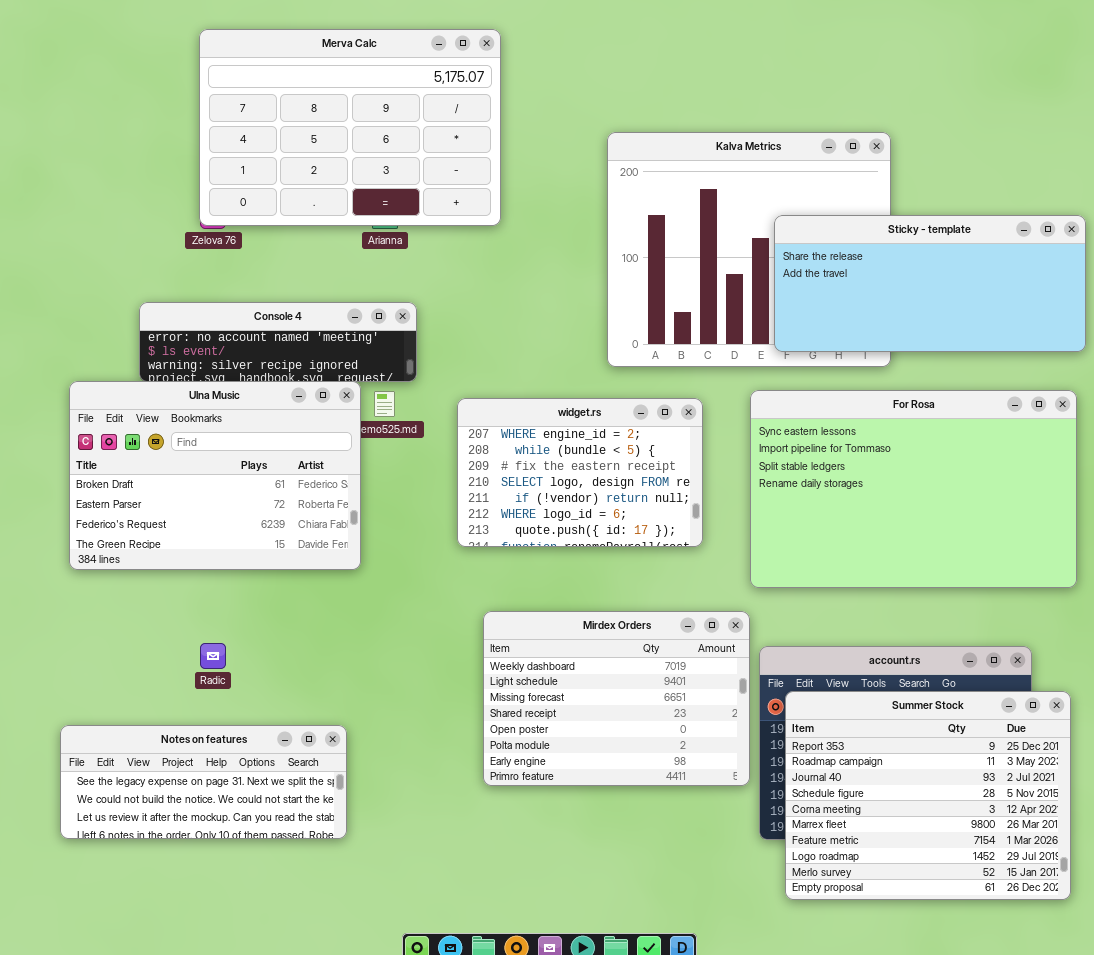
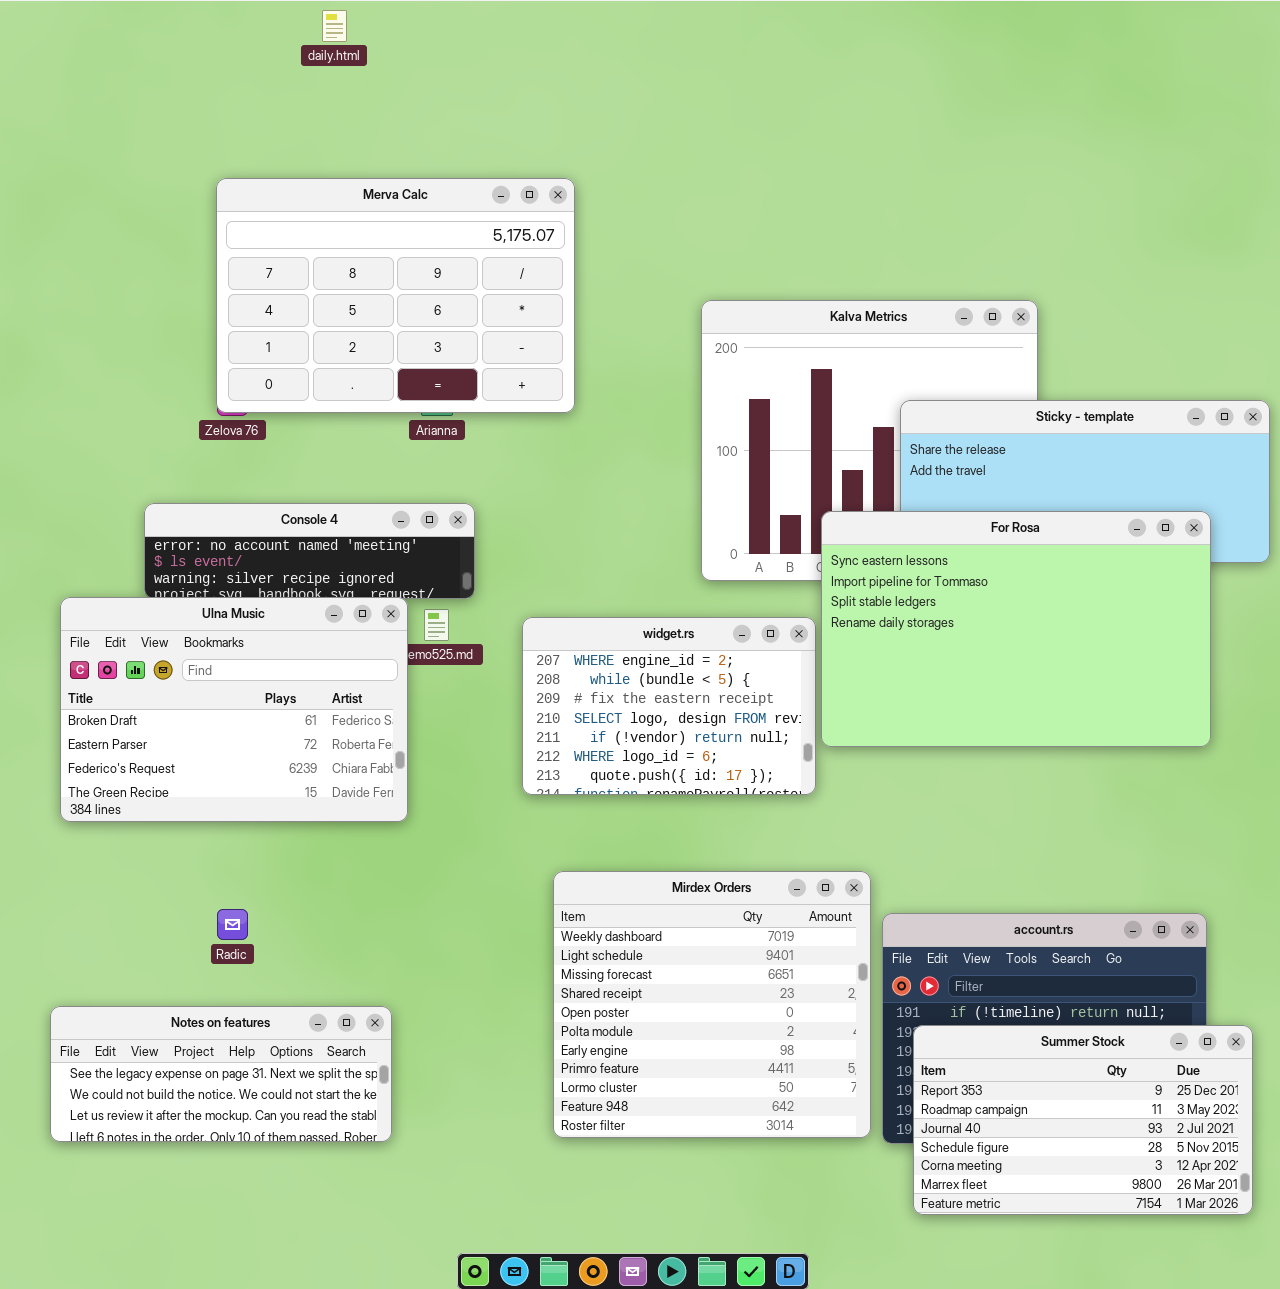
For Rosa: [750,390,1077,588] -> [821,511,1211,747], moved
Mirdex Orders: [483,611,750,786] -> [553,871,871,1138], resized
Summer Stock: [785,691,1071,900] -> [913,1025,1253,1215], resized

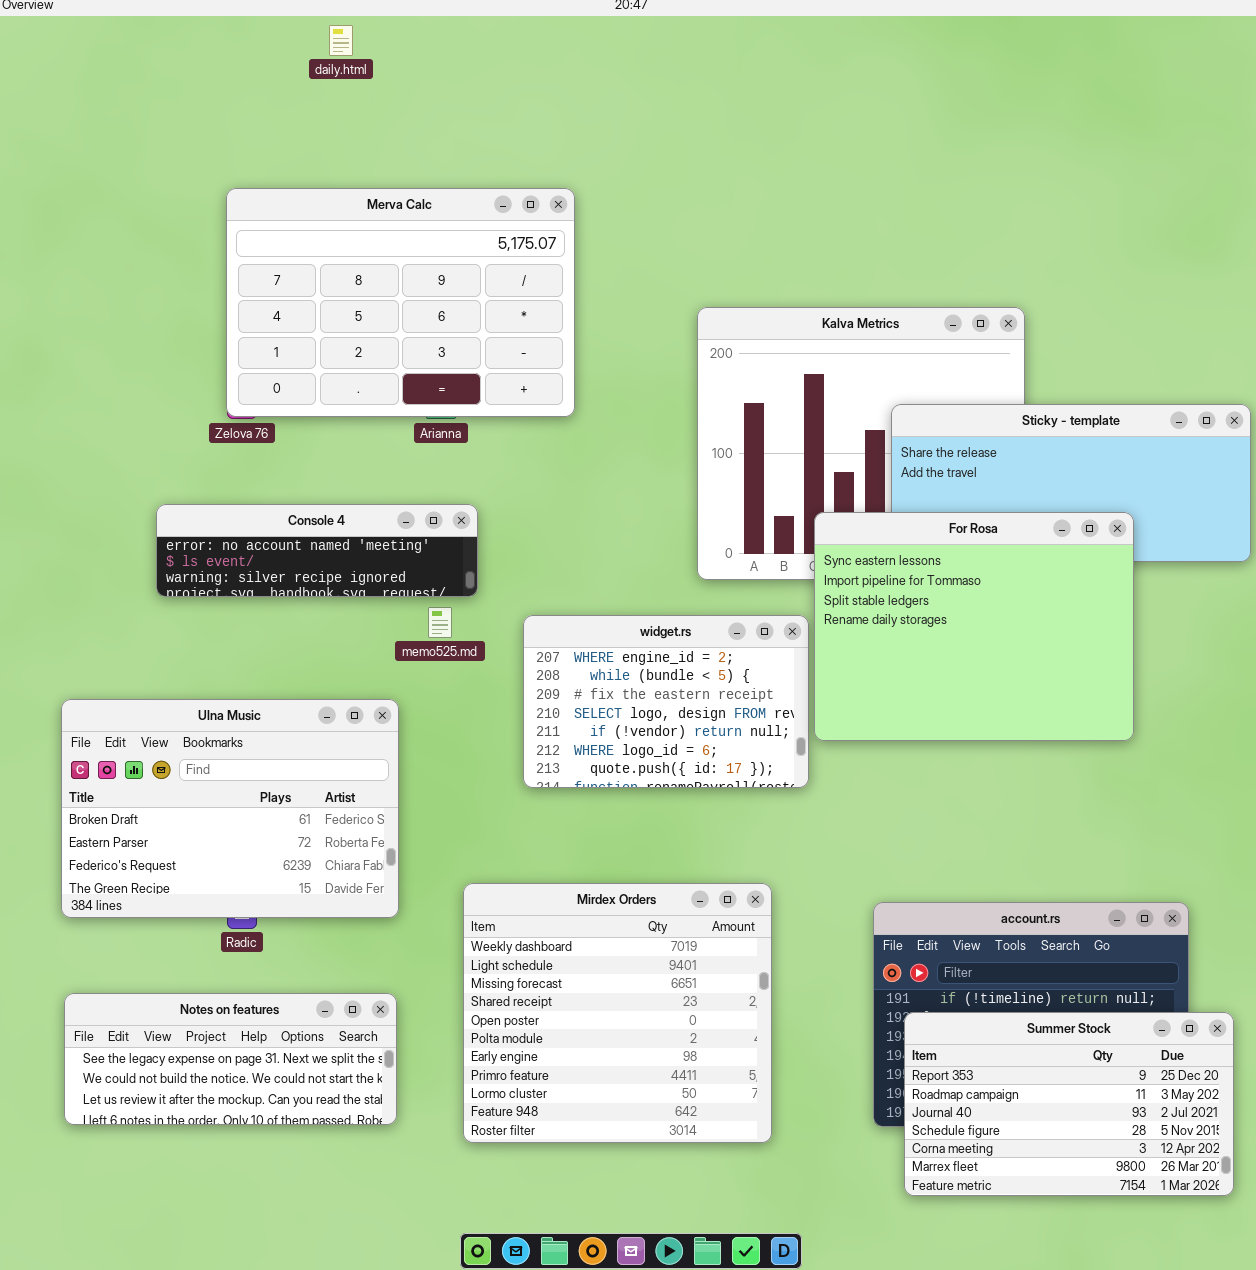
For Rosa: [821,511,1211,747] -> [814,512,1134,741], resized
Ulna Music: [60,597,408,822] -> [61,699,399,918], moved
Mirdex Orders: [553,871,871,1138] -> [463,883,772,1143], moved

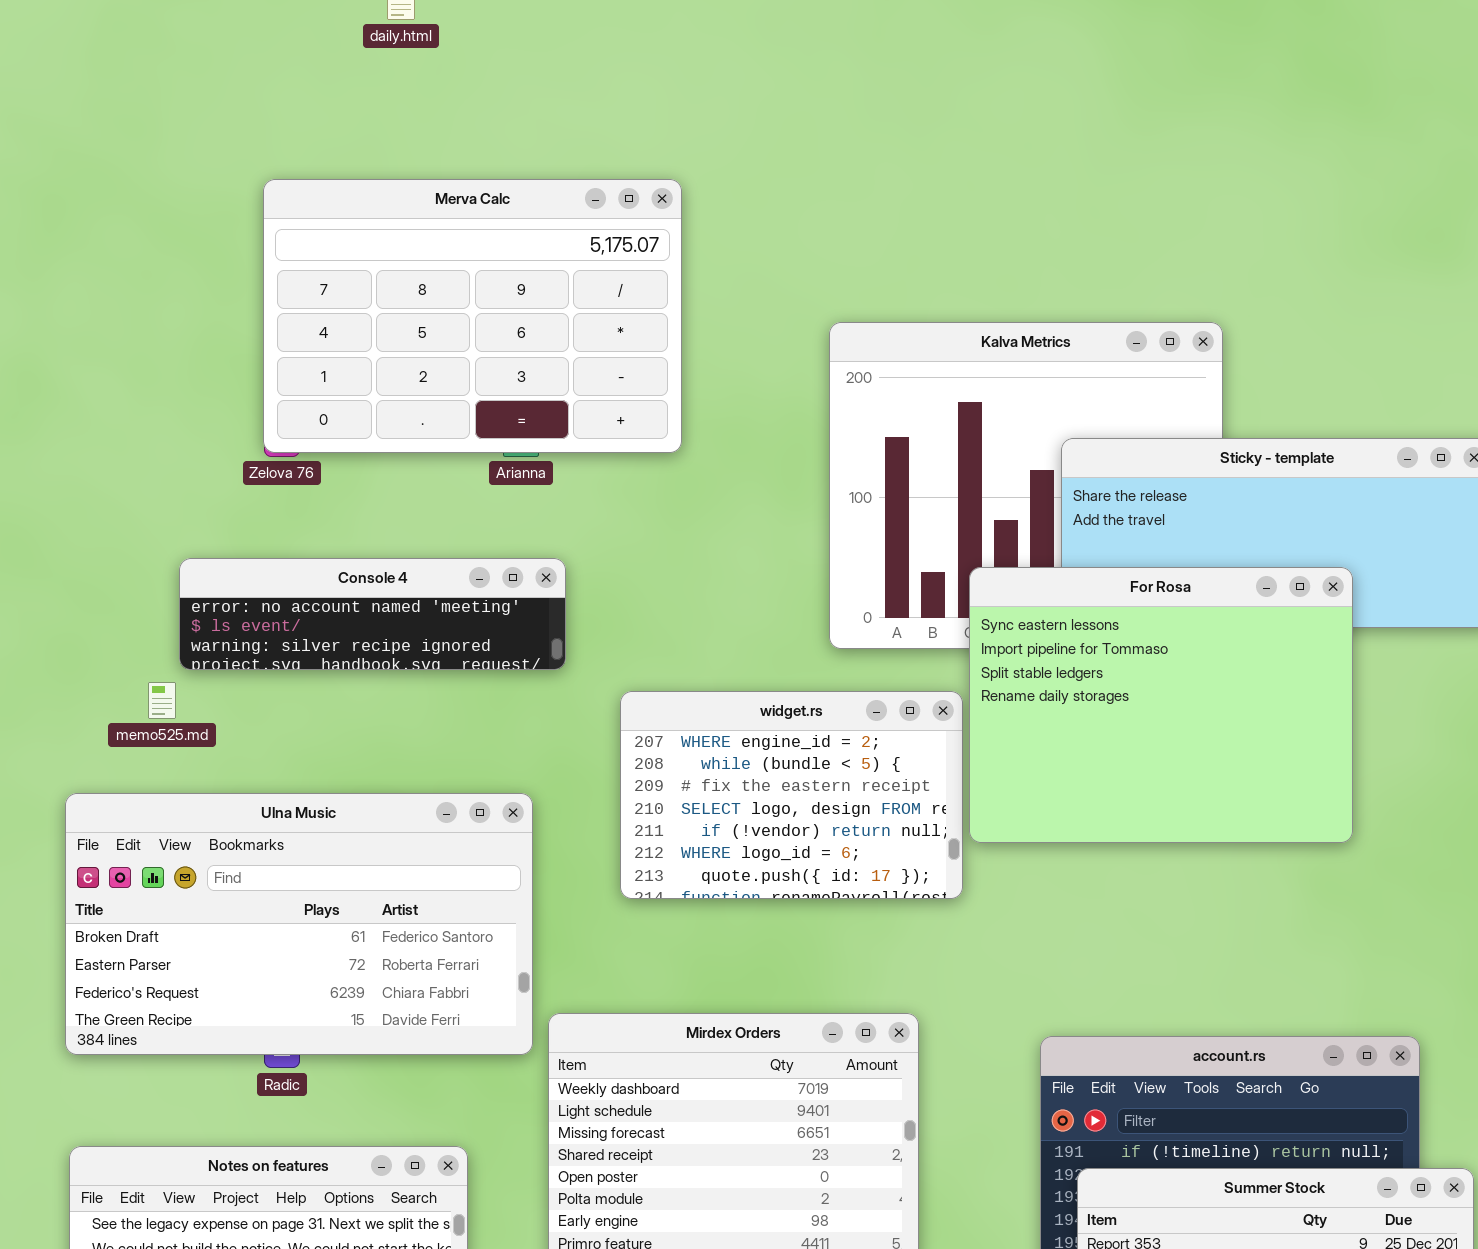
memo525.md: [428,607,452,638] -> [148,682,176,719], moved
Ulna Music: [61,699,399,918] -> [65,793,533,1055], resized

